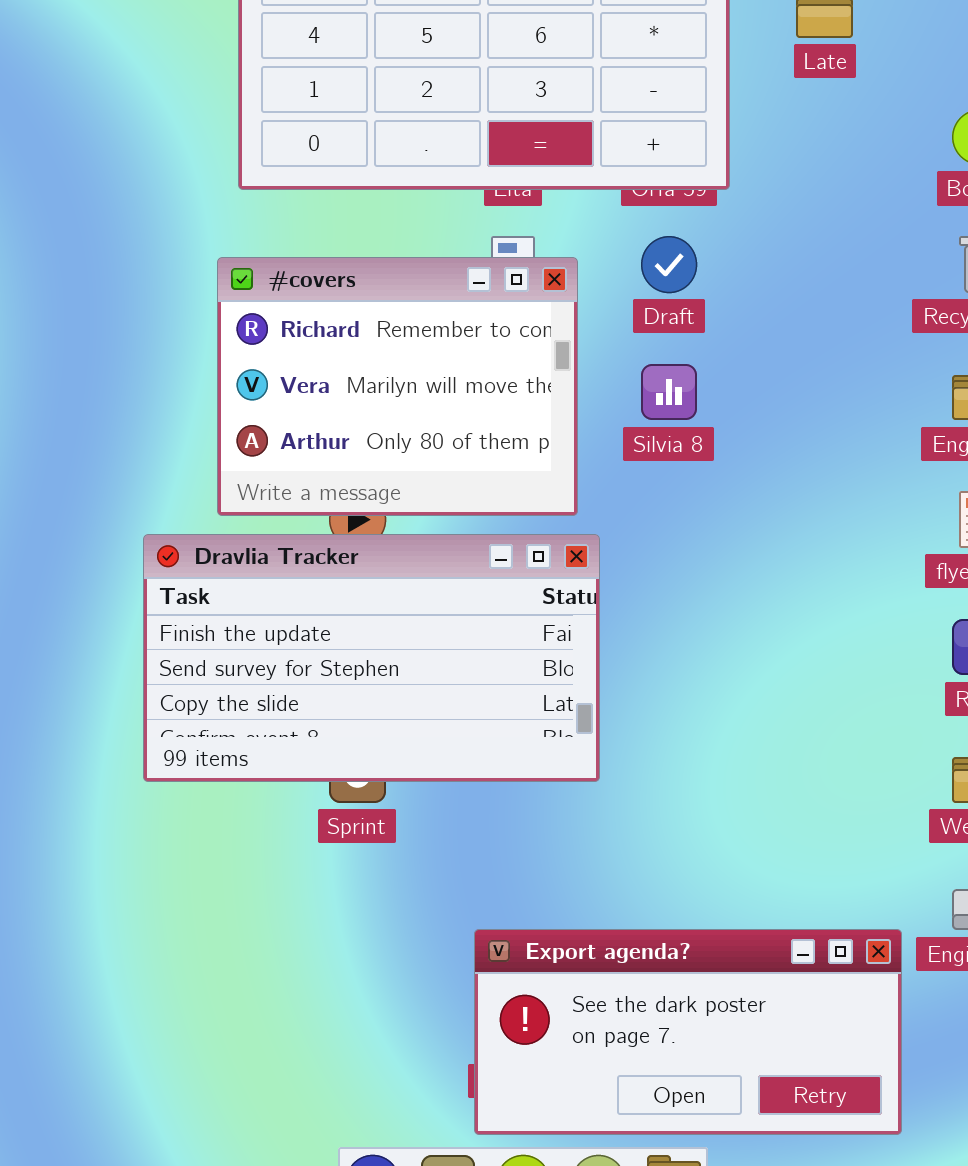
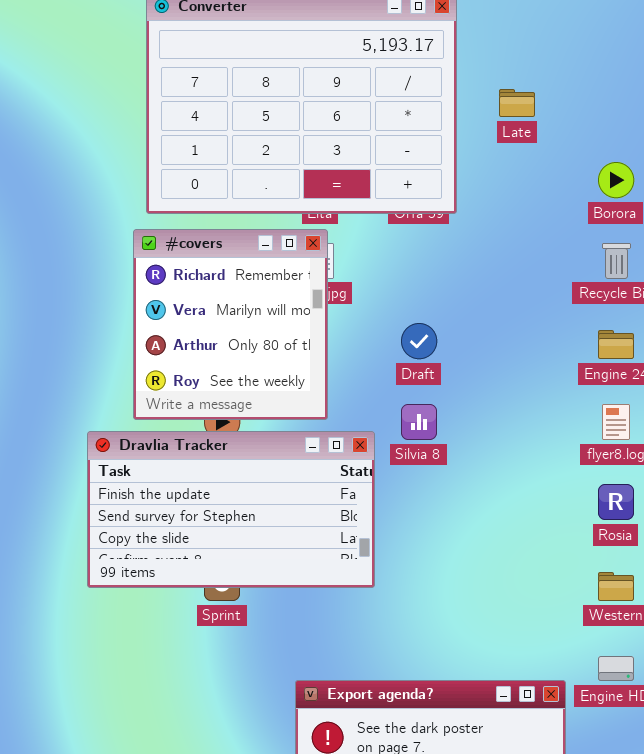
Draft: [641,236,697,293] -> [401,323,437,359], moved
#covers: [217,257,578,516] -> [133,229,328,420], resized
Silvia 8: [641,364,697,420] -> [401,404,437,440], moved

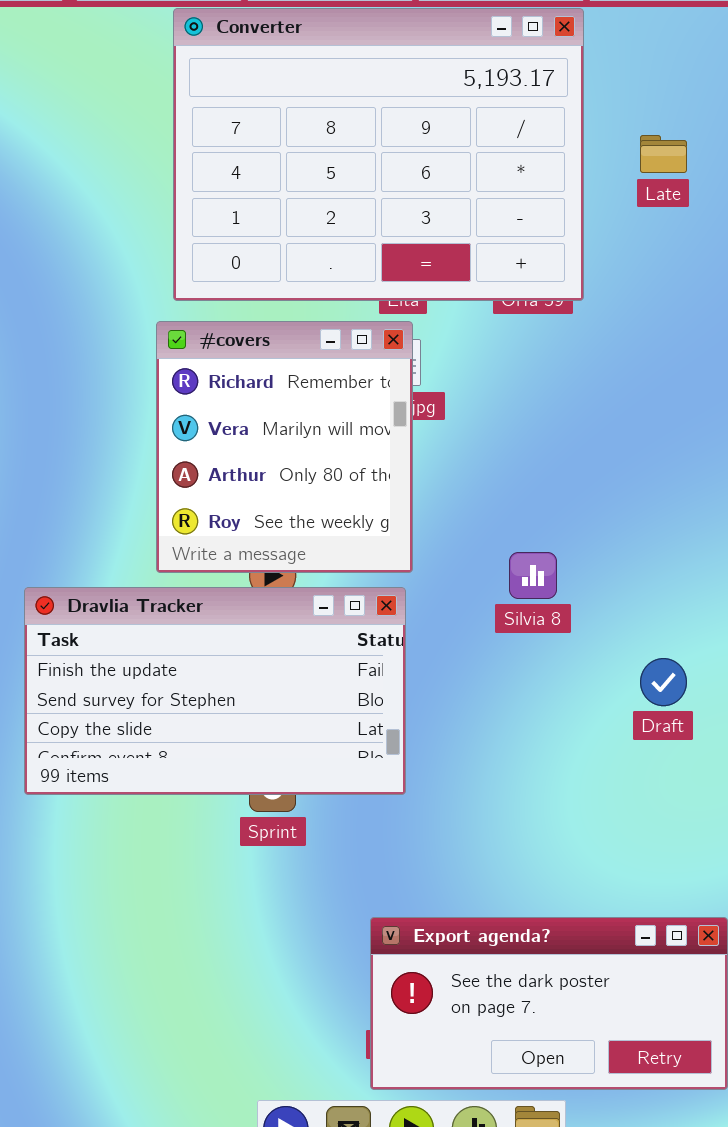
Draft: [401,323,437,359] -> [640,658,687,706], moved
Dravlia Tracker: [87,431,375,588] -> [24,587,406,795], moved

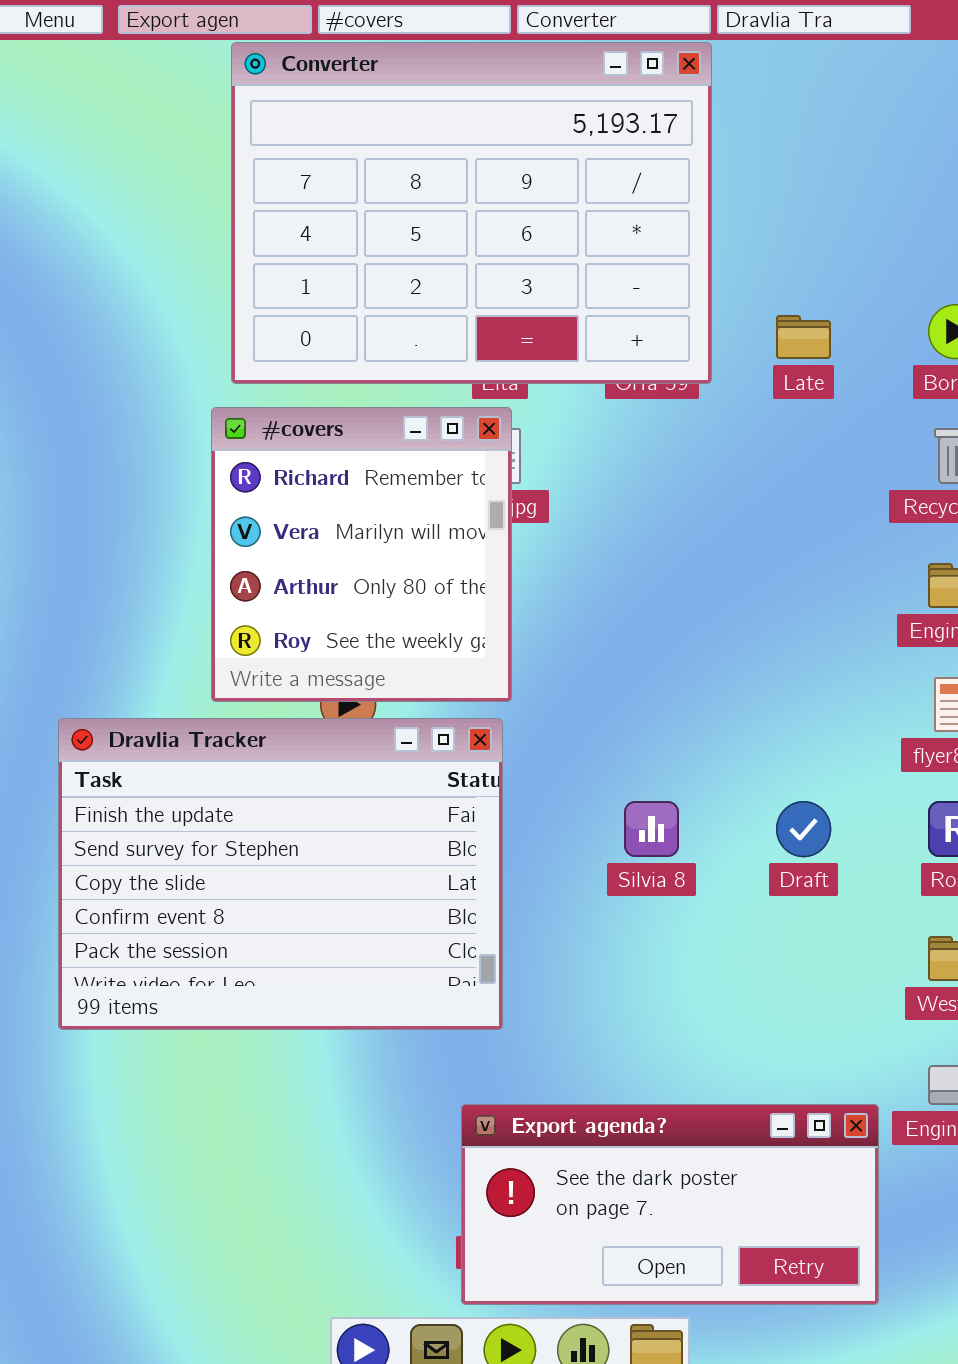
Late: [640,135,687,173] -> [776,315,831,359], moved
Silvia 8: [509,552,557,599] -> [624,801,679,857], moved
Dravlia Tracker: [24,587,406,795] -> [58,718,503,1030], resized

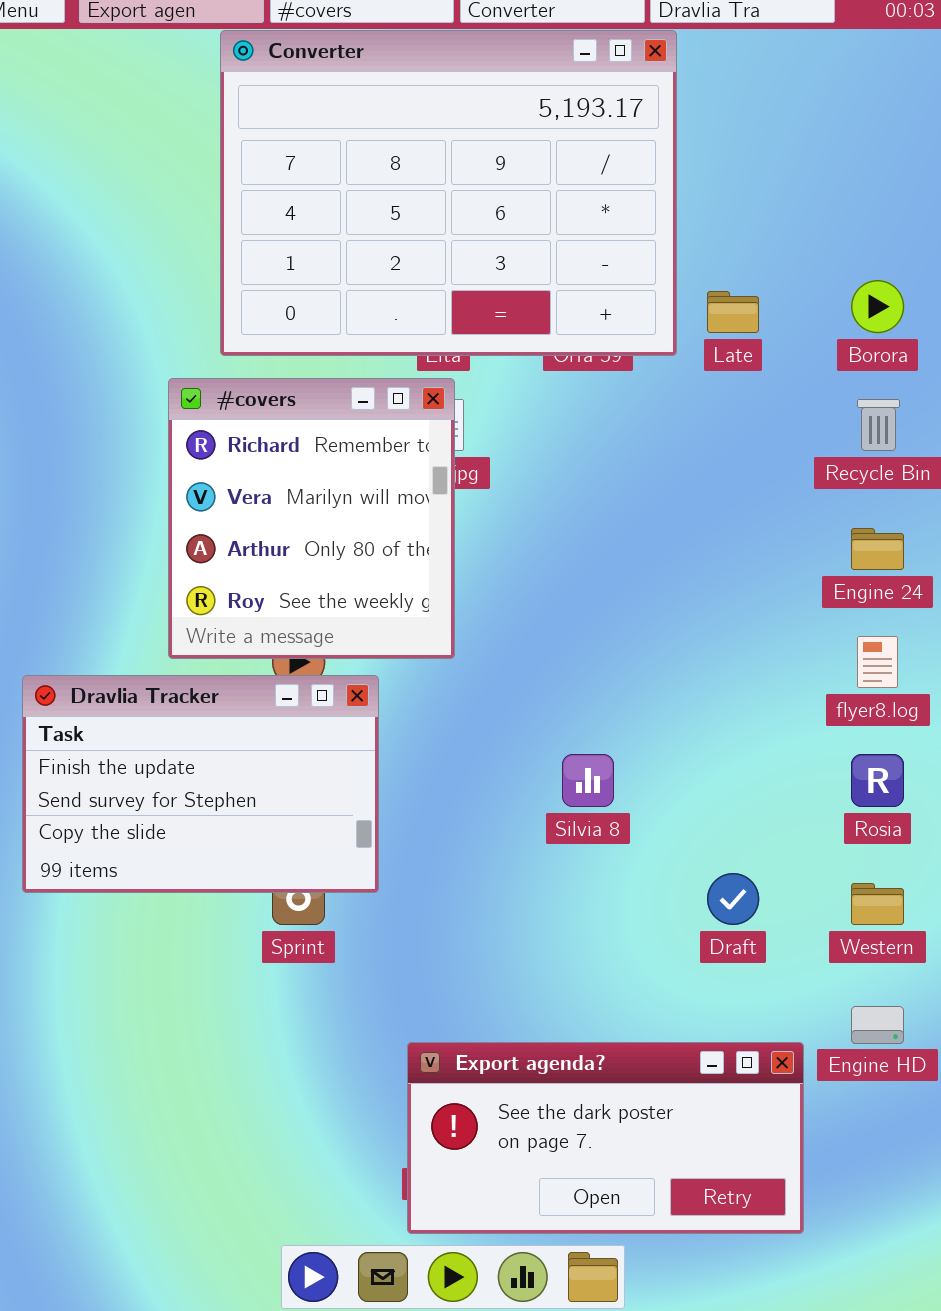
Converter: [231,42,712,384] -> [220,30,677,356], moved
Dravlia Tracker: [58,718,503,1030] -> [22,675,379,893], resized
Draft: [776,801,831,857] -> [707,873,759,925], moved

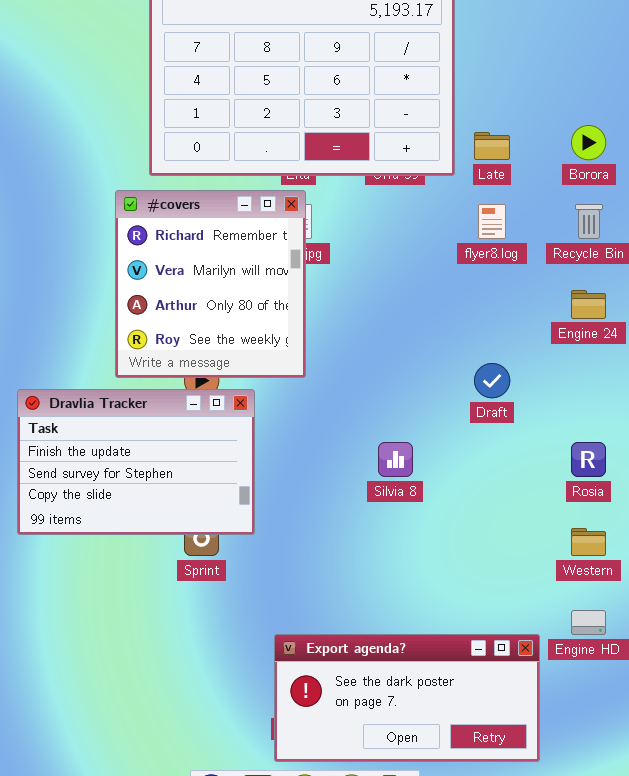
flyer8.log: [857,636,898,688] -> [478,204,506,239], moved
Draft: [707,873,759,925] -> [474,363,510,398], moved

